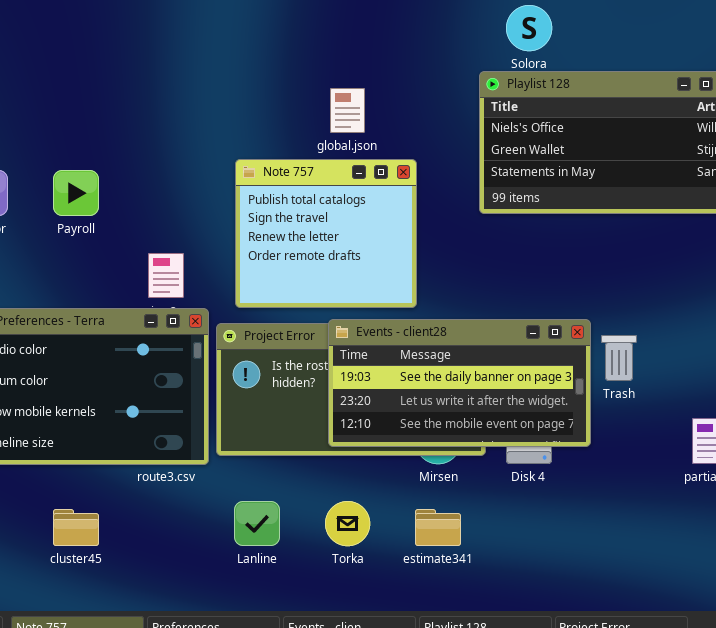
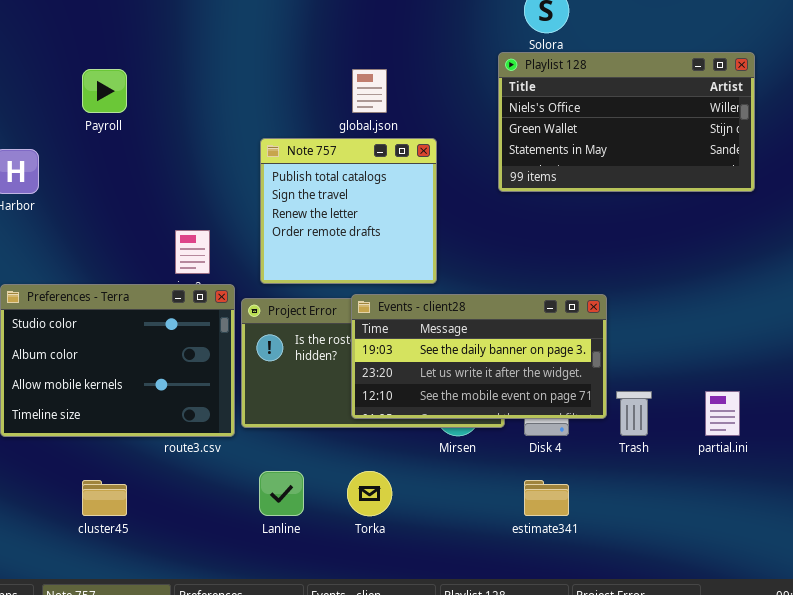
Payroll: [53,170,99,216] -> [82,69,127,113], moved
Trash: [601,335,637,381] -> [616,391,652,436], moved
estimate341: [415,509,461,546] -> [524,480,569,516], moved

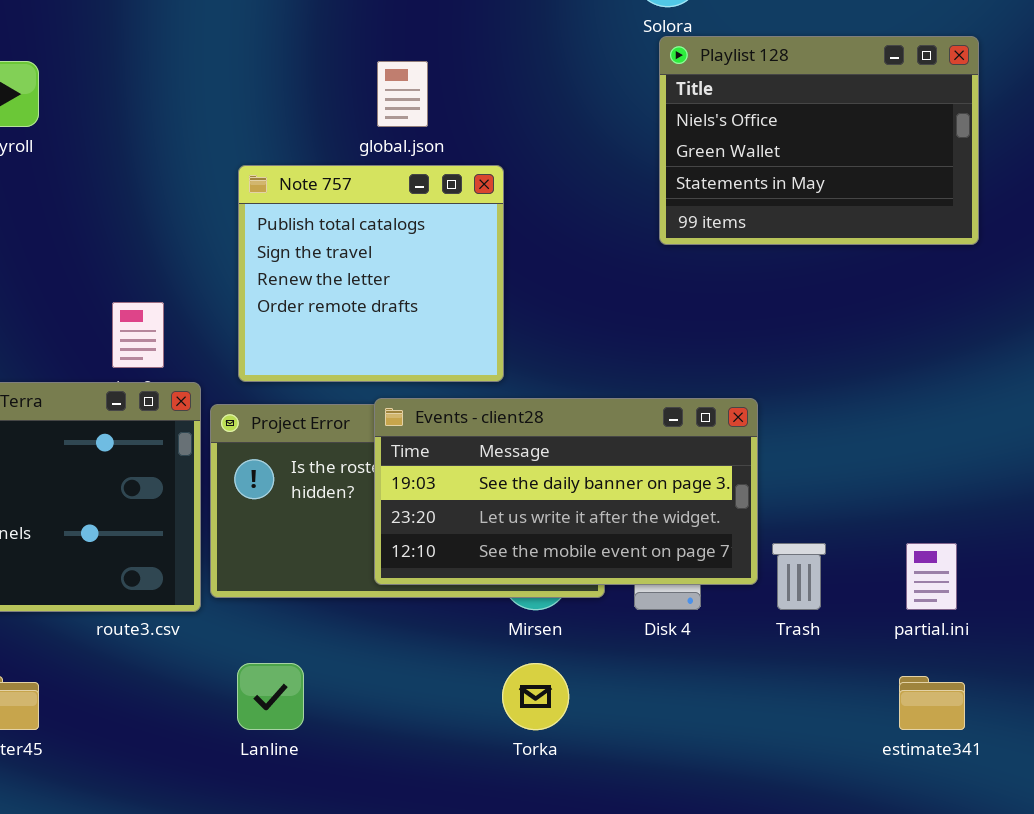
Playlist 128: [498,52,755,192] -> [659,36,979,245], resized
Torka: [347,471,392,516] -> [502,663,569,730], moved
estimate341: [524,480,569,516] -> [899,676,965,730], moved

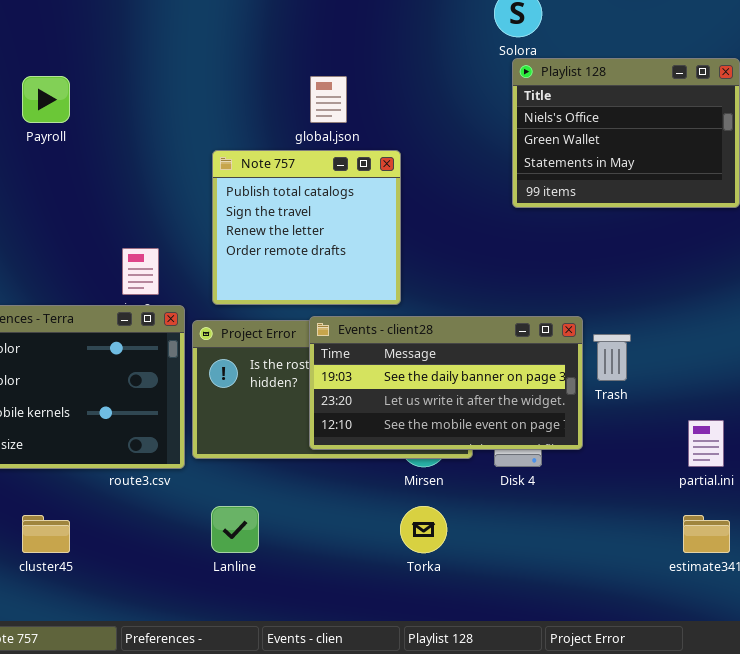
Trash: [772,543,826,610] -> [593,334,631,381], moved

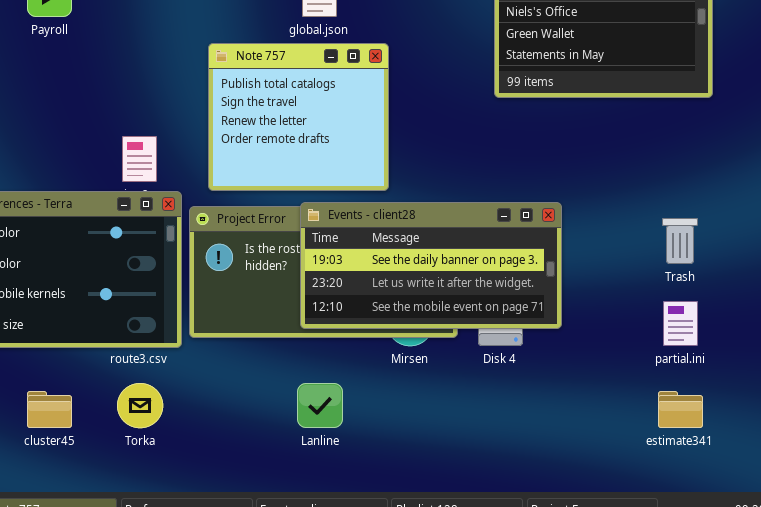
Trash: [593,334,631,381] -> [662,218,698,264], moved
Lanline: [211,506,259,553] -> [297,383,343,428], moved
Torka: [400,506,447,553] -> [117,383,163,428], moved

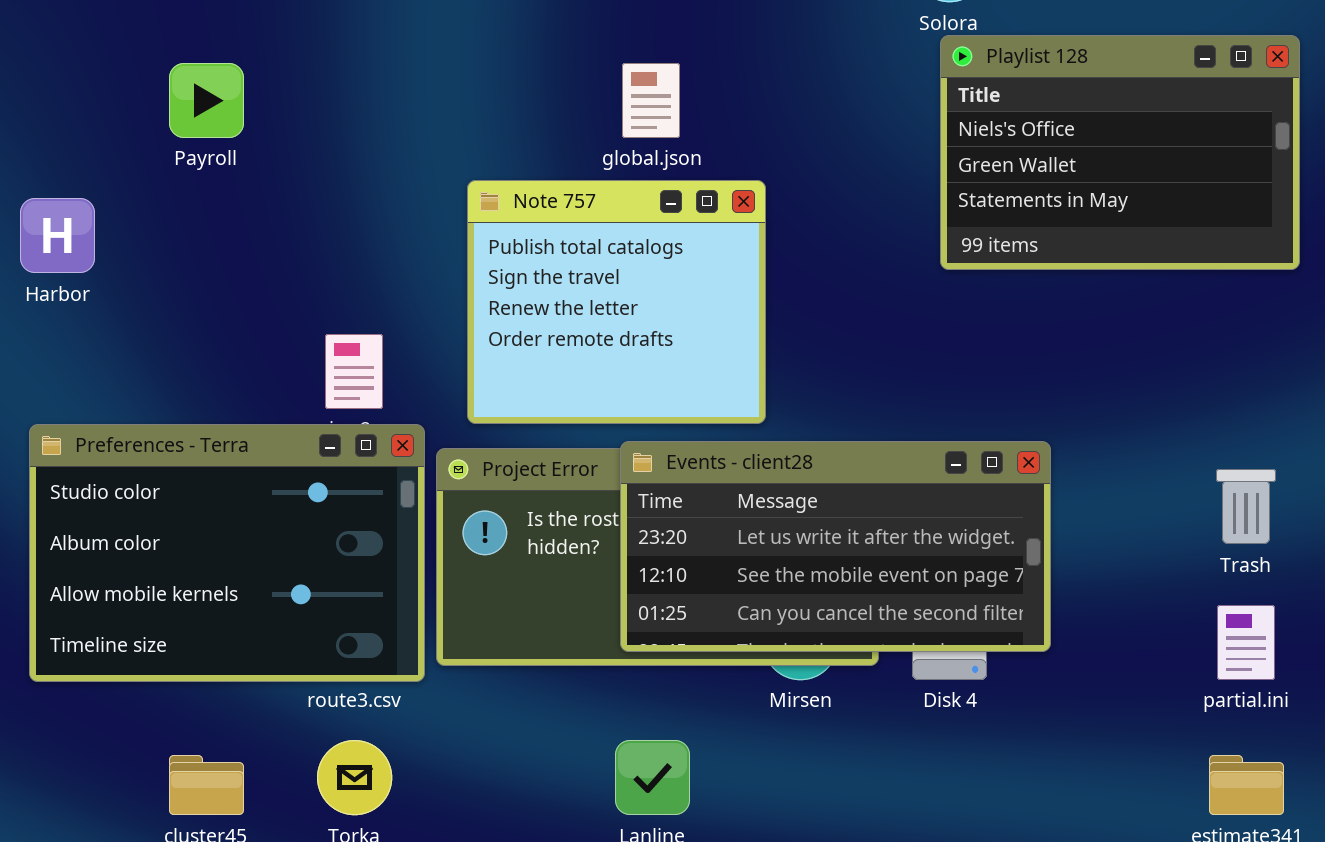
Events - client28: [300,202,562,329] -> [620,441,1051,652], scrolled down 1 row

